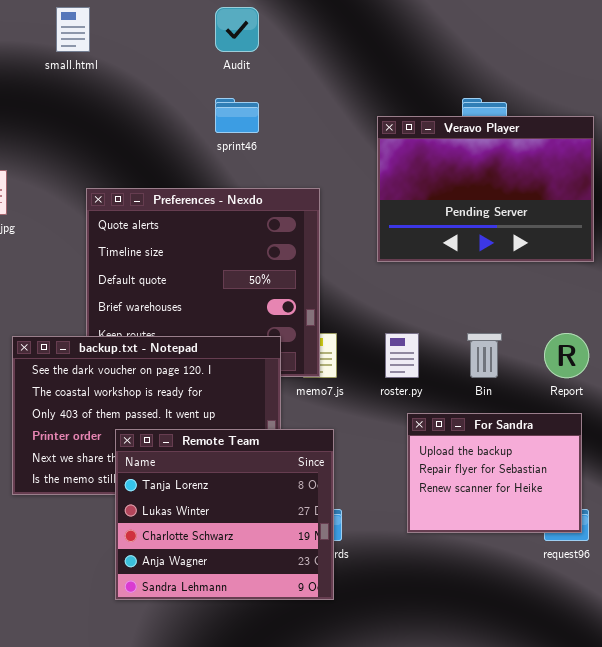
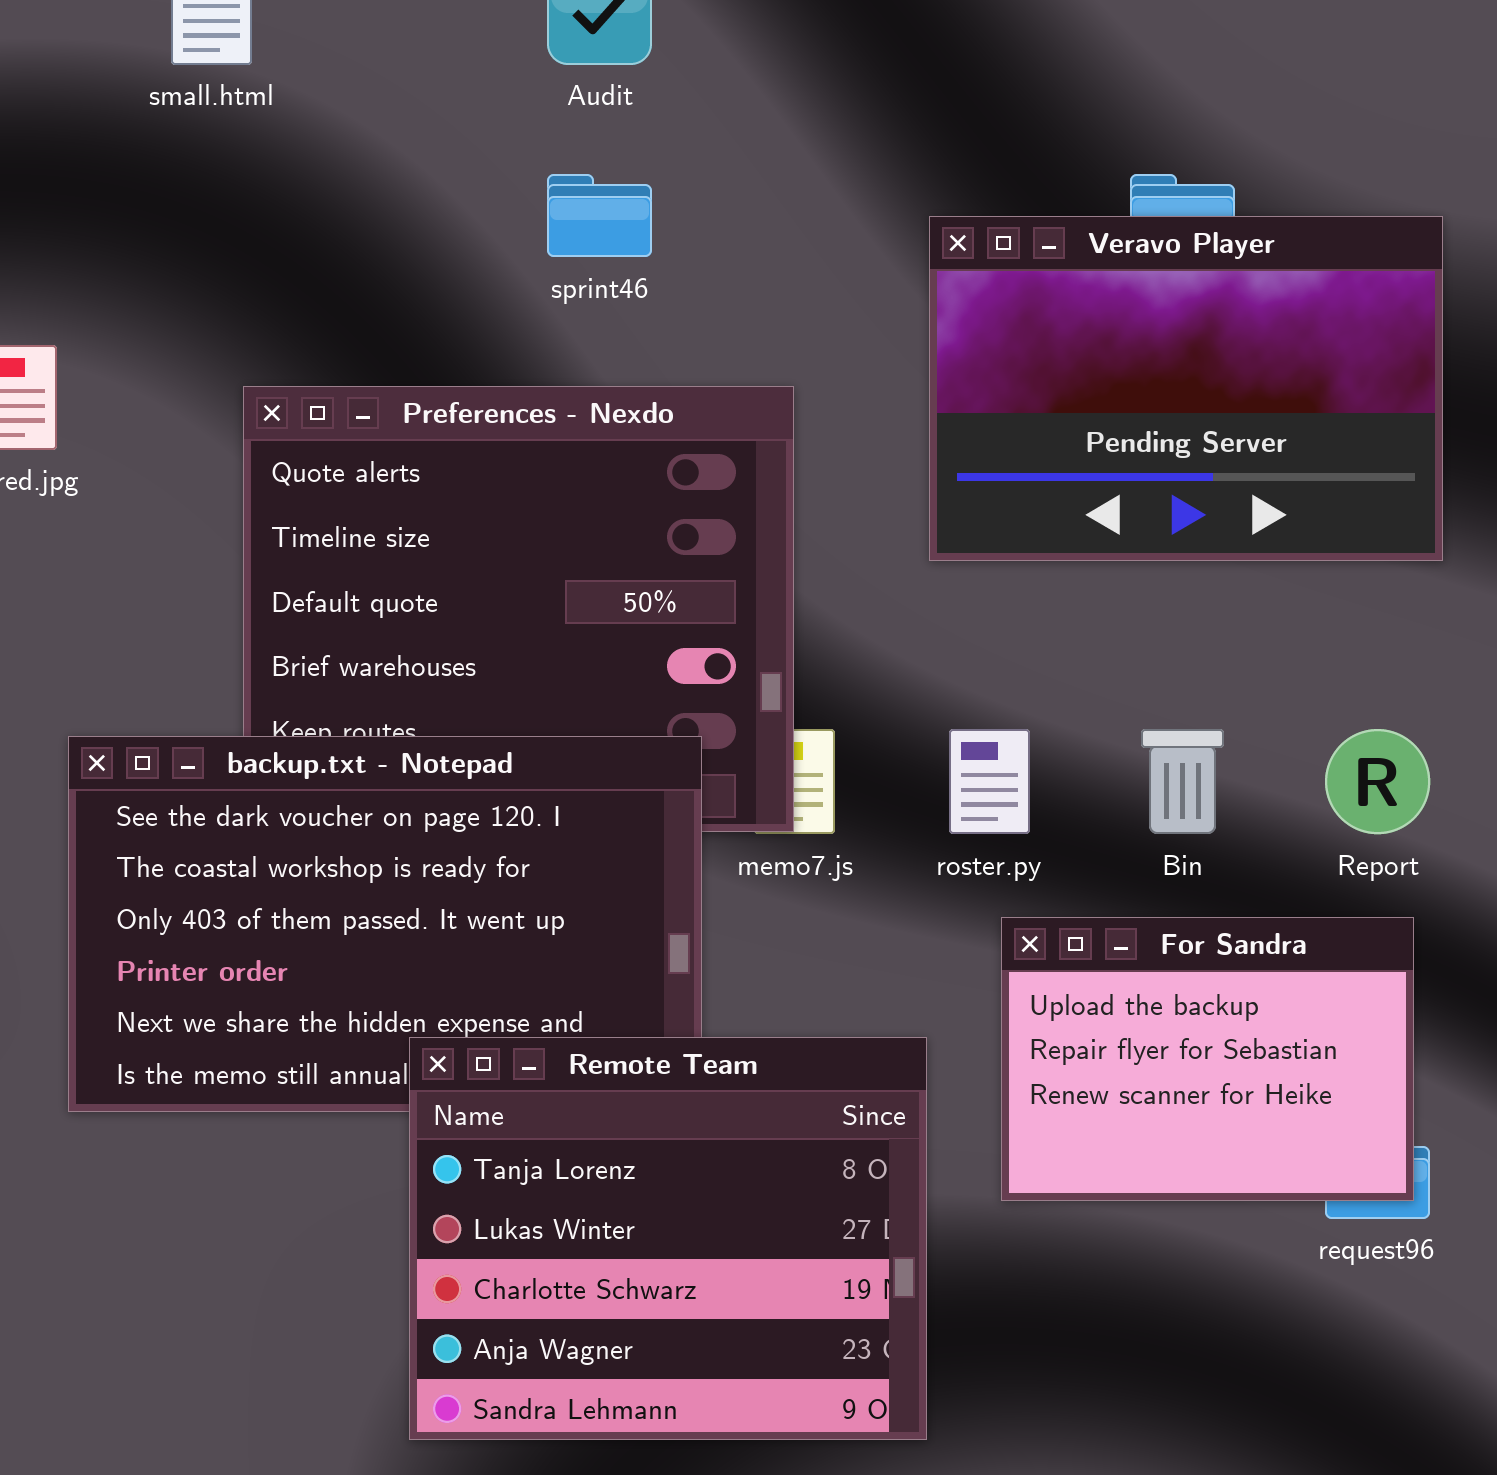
Remote Team: [115,429,334,600] -> [409,1037,927,1440], moved

